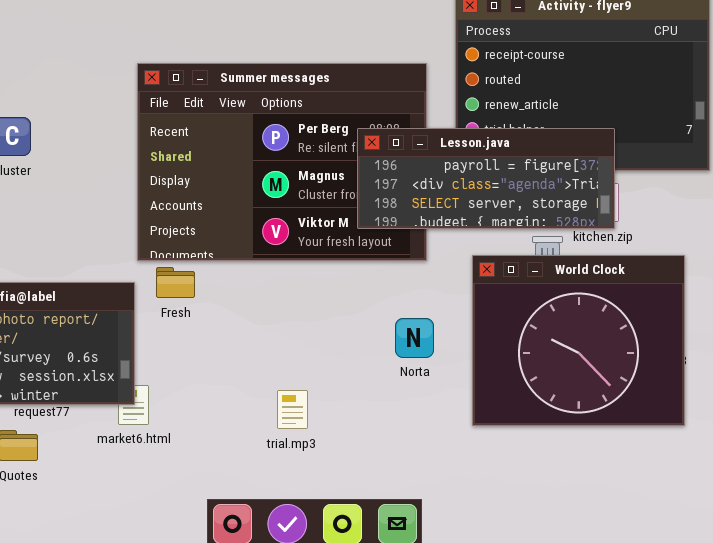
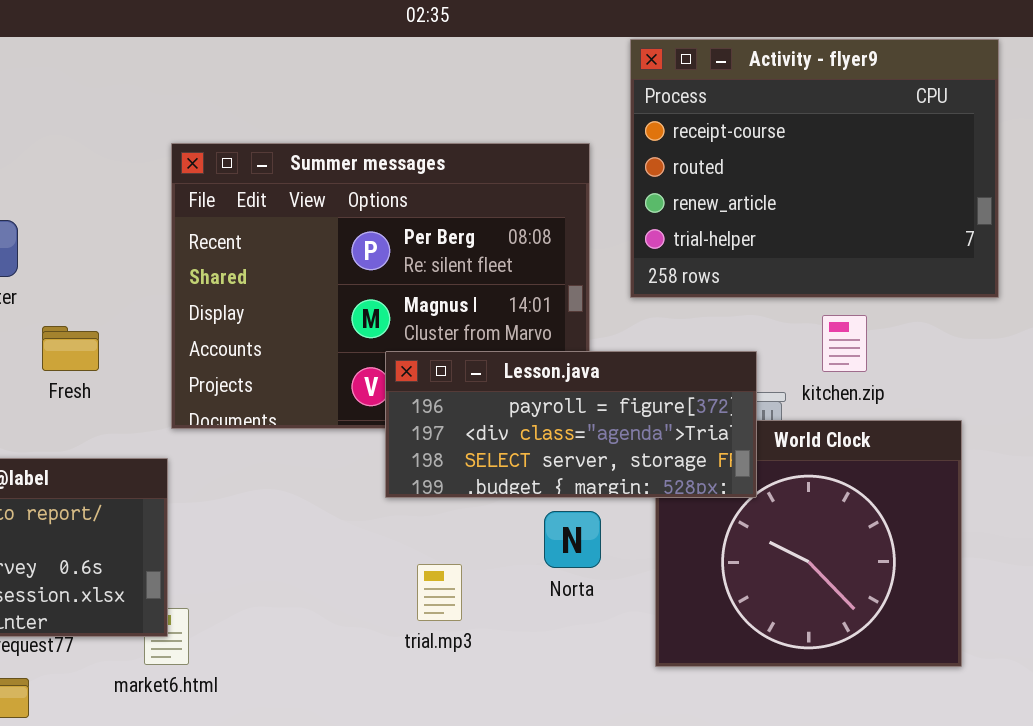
Lesson.java: [357,128,615,229] -> [385,351,757,498], moved
Fresh: [156,267,195,298] -> [42,326,99,371], moved
trial.mp3: [277,390,308,429] -> [417,564,462,621], moved

